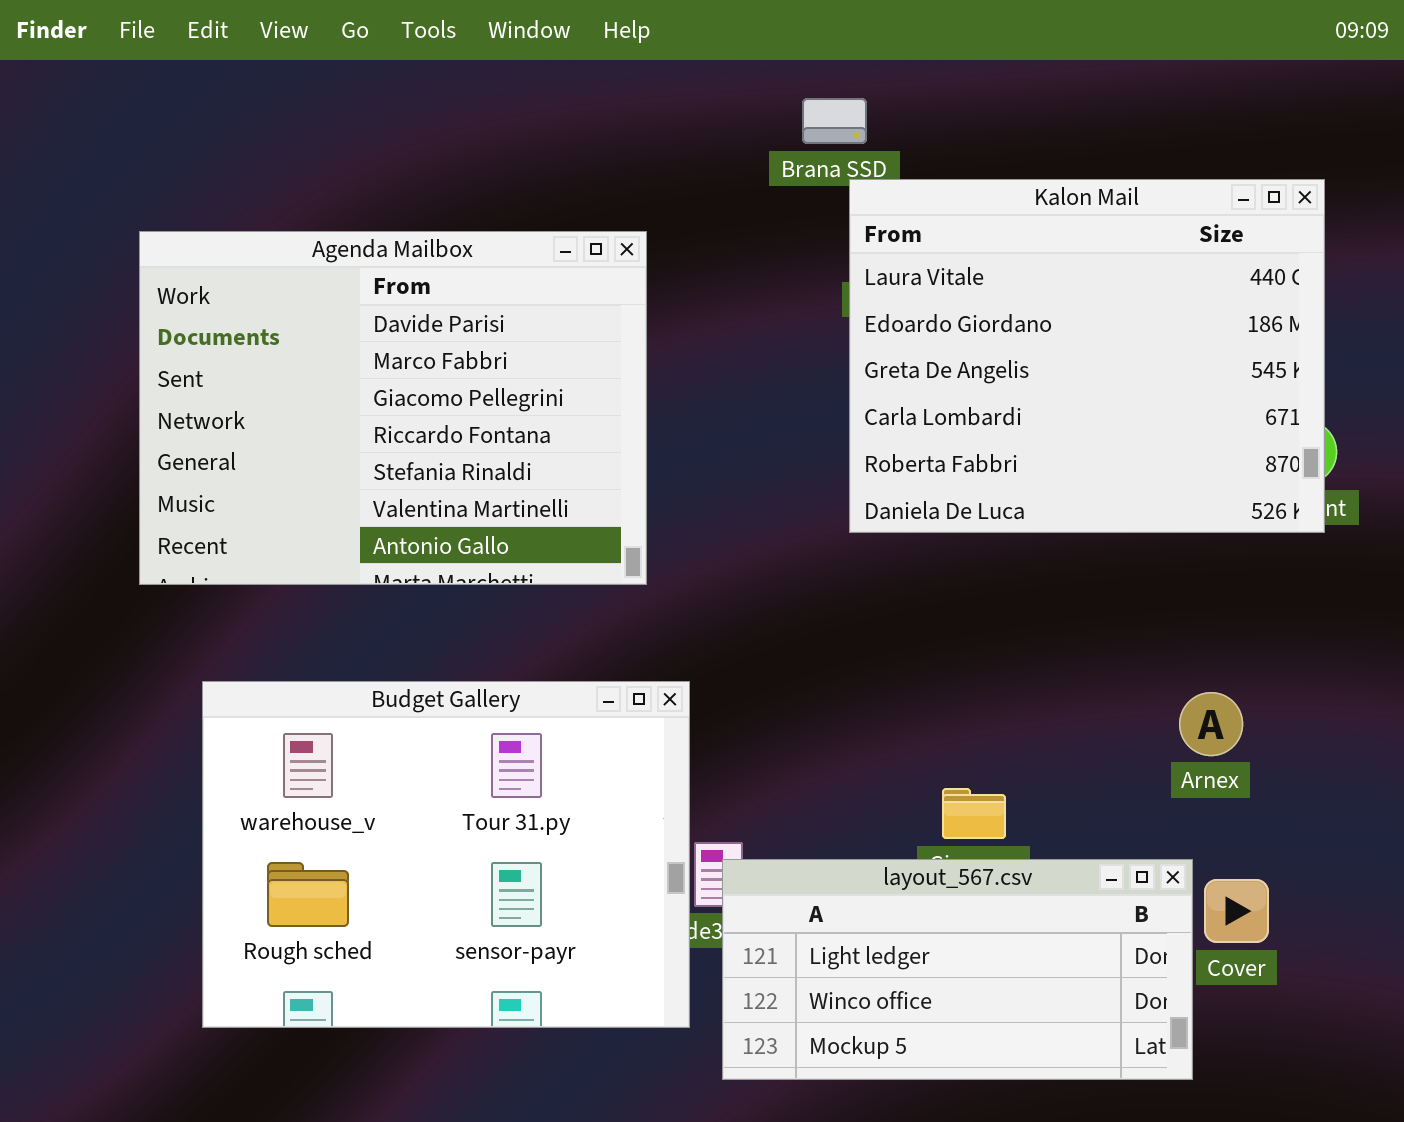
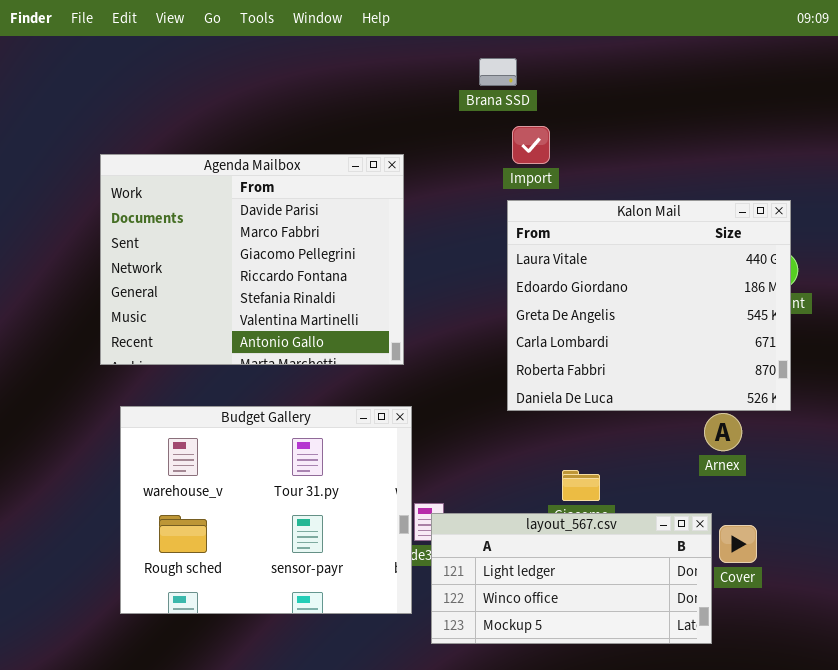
Kalon Mail: [849,179,1325,533] -> [507,200,791,411], moved
Agenda Mailbox: [139,231,647,585] -> [100,154,404,365], moved

